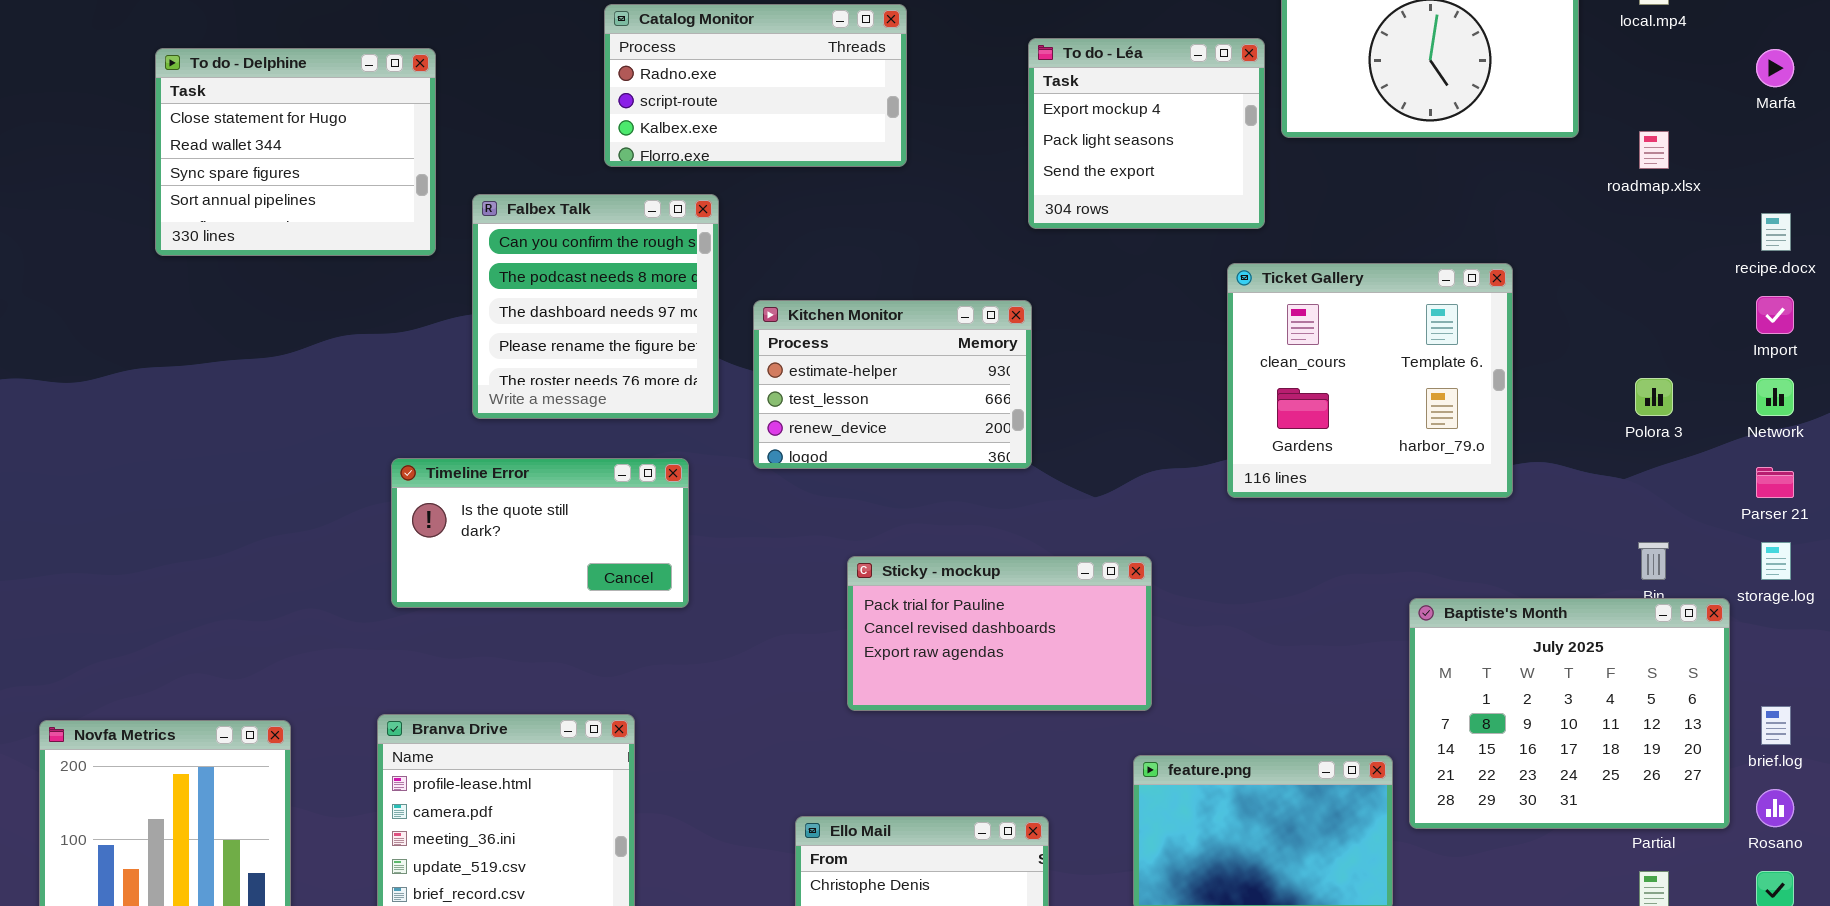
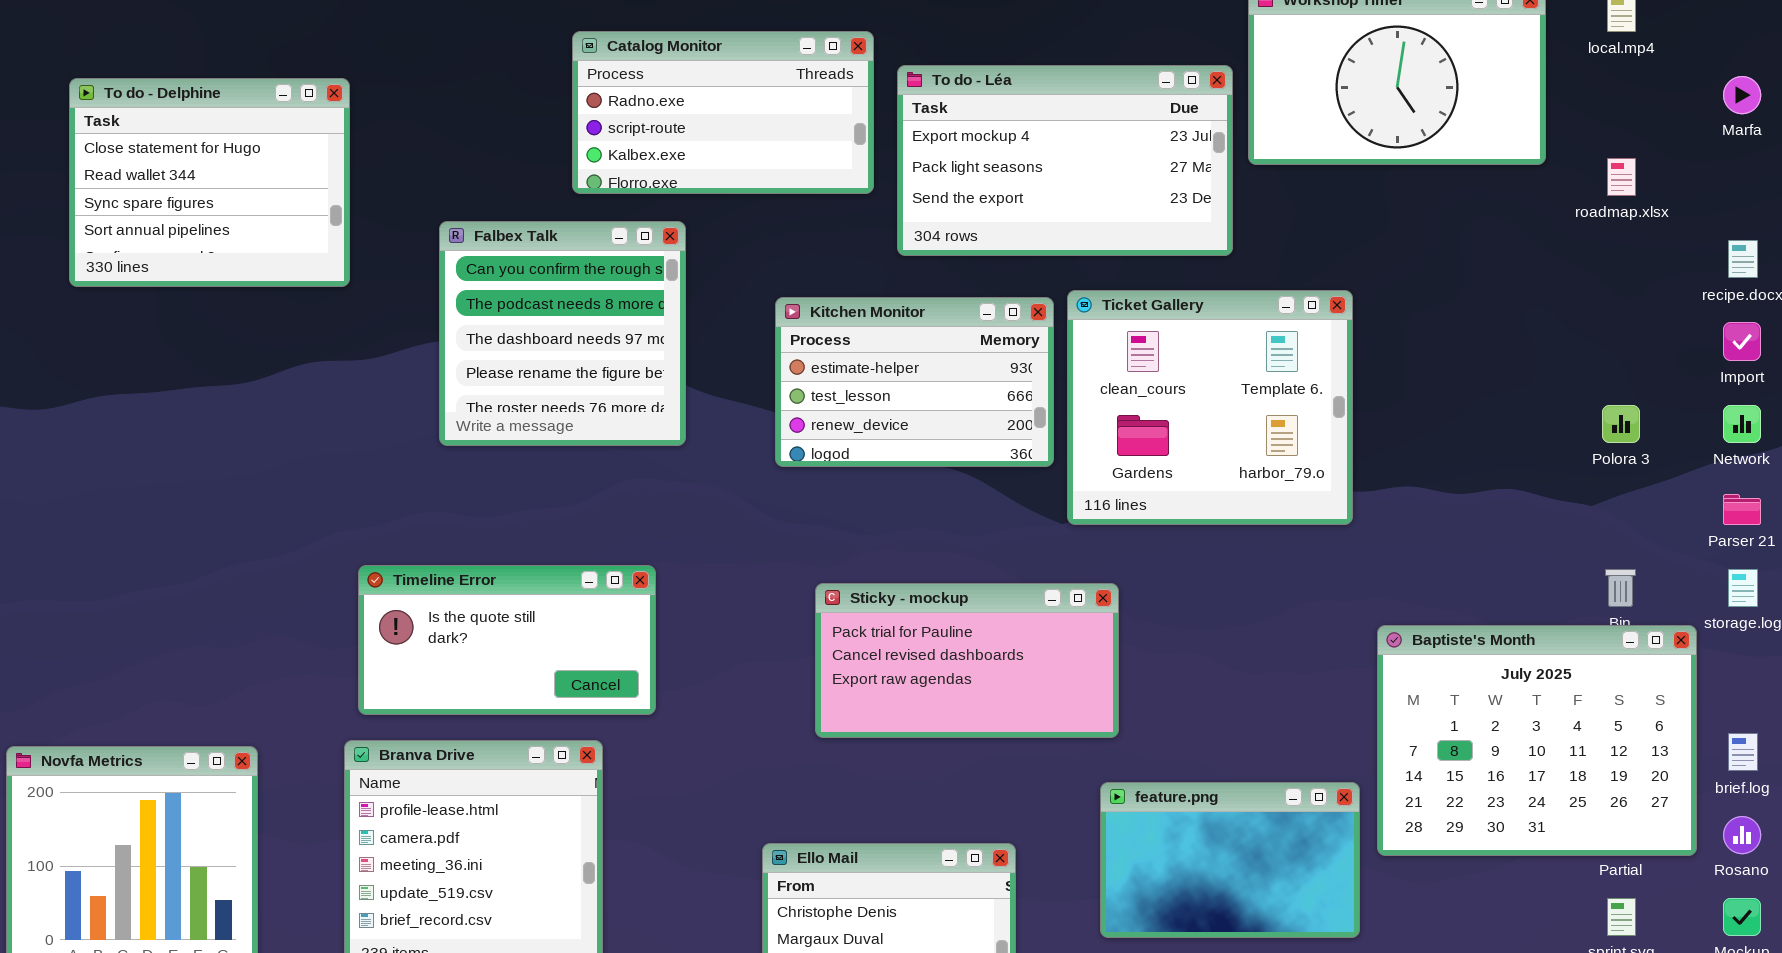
To do - Léa: [1028,38,1265,229] -> [897,65,1233,256], resized
To do - Delphine: [155,48,436,256] -> [69,78,350,287], moved
Ticket Gallery: [1227,263,1513,498] -> [1067,290,1353,525], moved
Kitchen Monitor: [753,300,1032,469] -> [775,297,1054,467], moved
Timeline Error: [391,458,689,608] -> [358,565,656,715], moved

